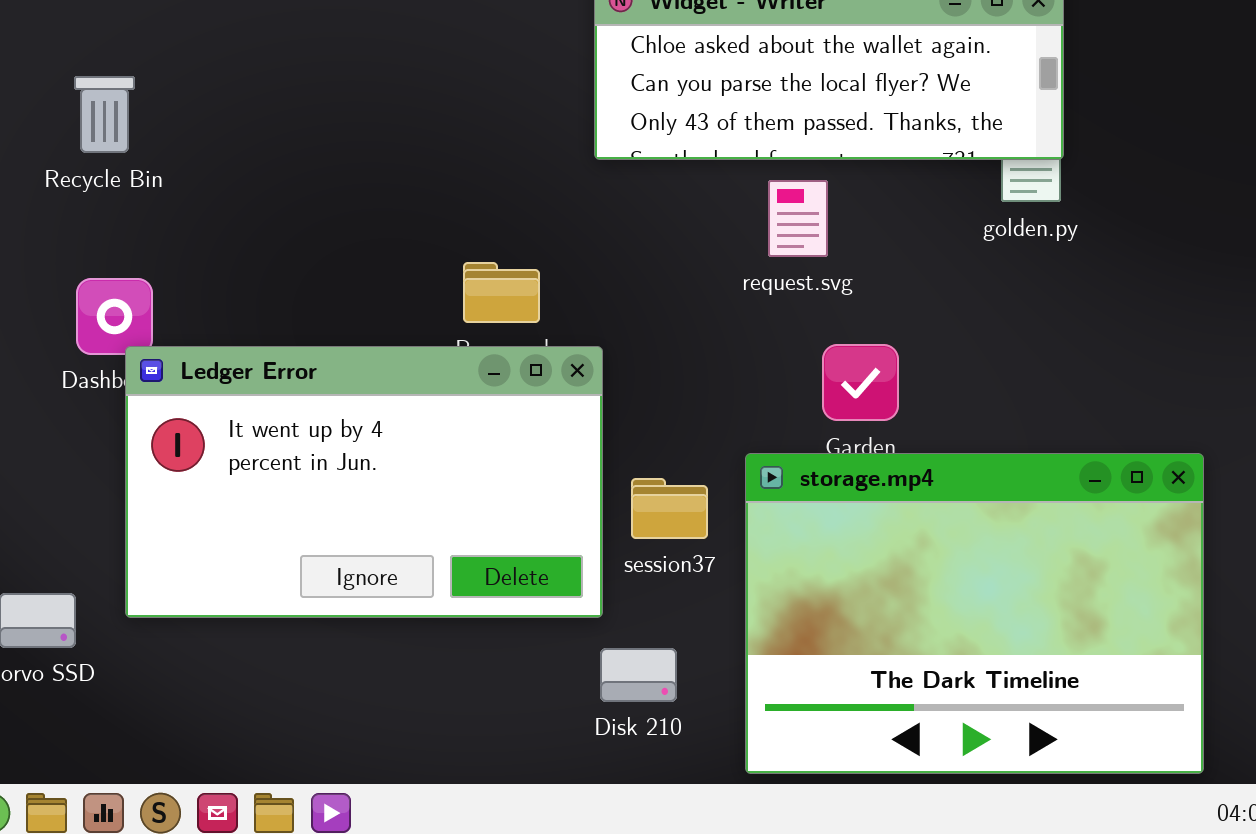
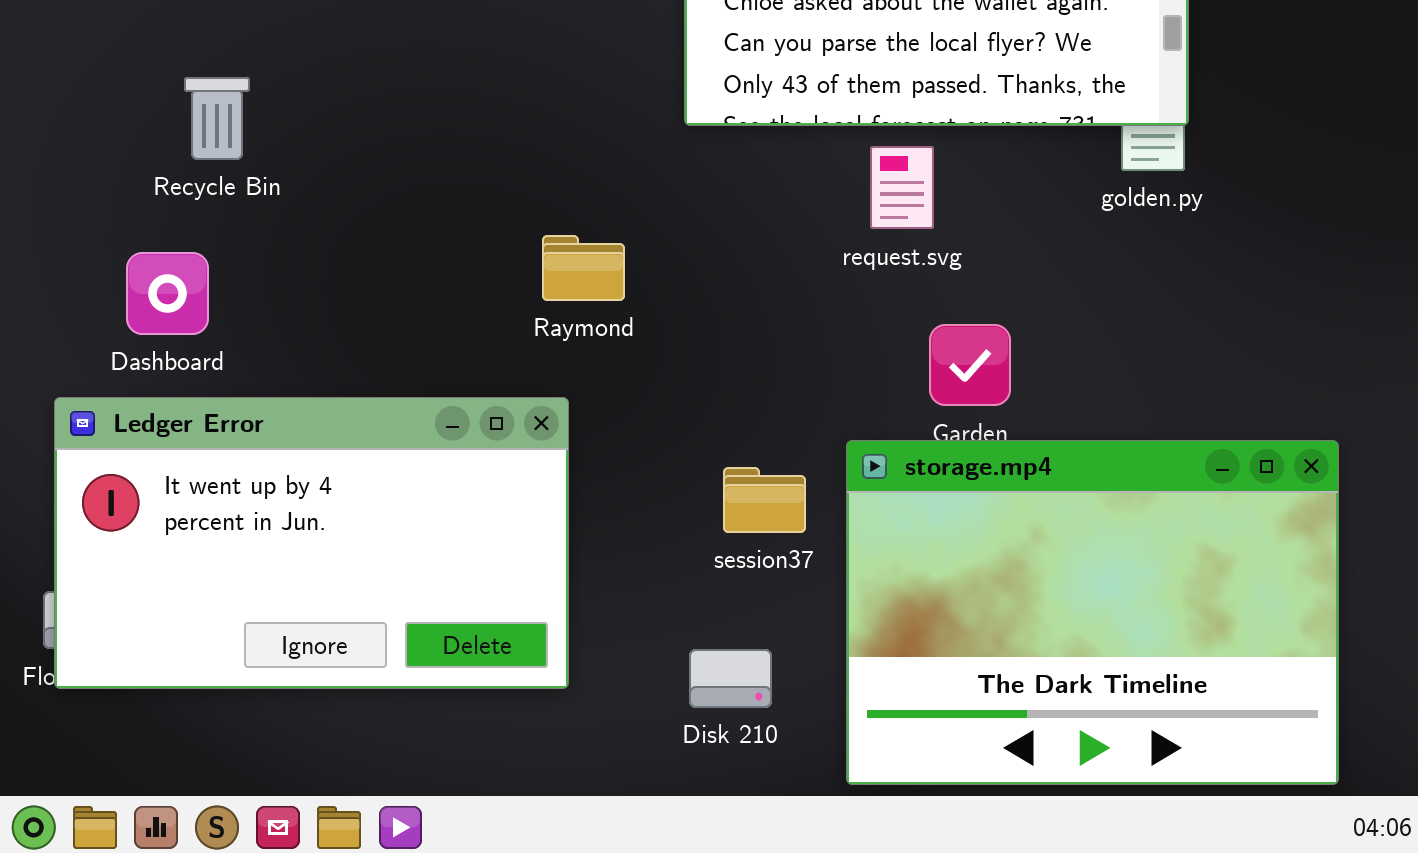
Recycle Bin: [74,76,135,153] -> [184,77,250,160], moved
Ledger Error: [125,346,603,618] -> [54,397,569,689], moved

